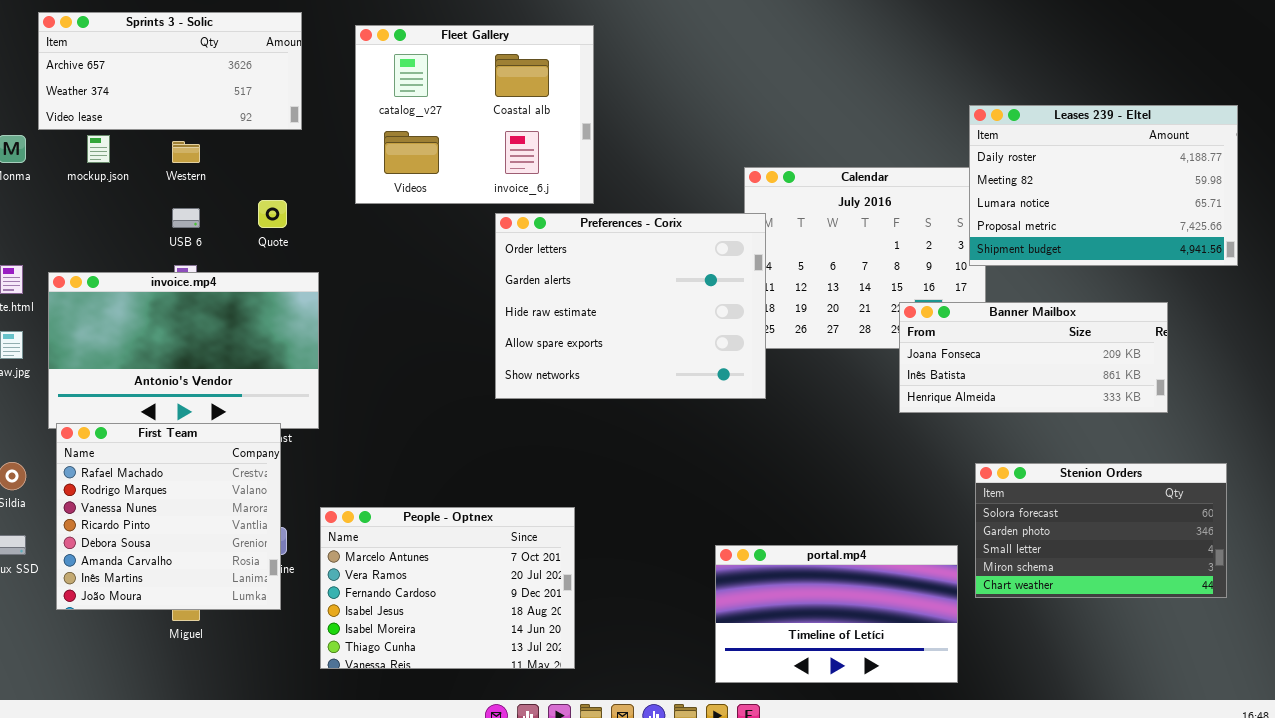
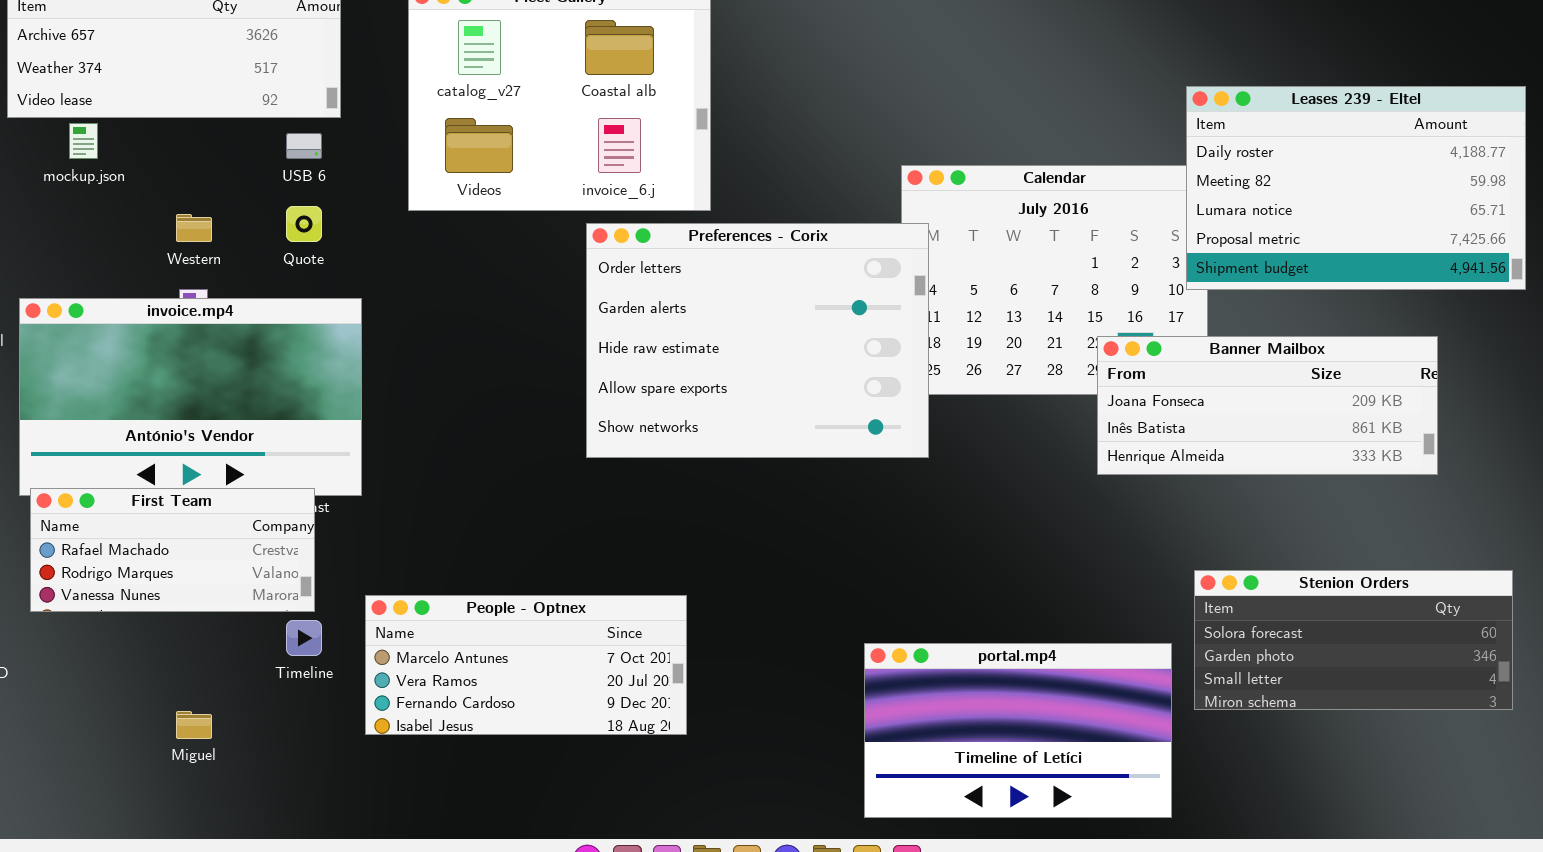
Western: [172,141,200,163] -> [176,214,212,242], moved
USB 6: [172,208,200,228] -> [286,133,322,159], moved
First Team: [56,423,281,610] -> [30,488,315,612], resized
Stenion Orders: [975,463,1227,598] -> [1194,570,1513,710], resized
People - Optnex: [320,507,575,669] -> [365,595,687,735], resized

